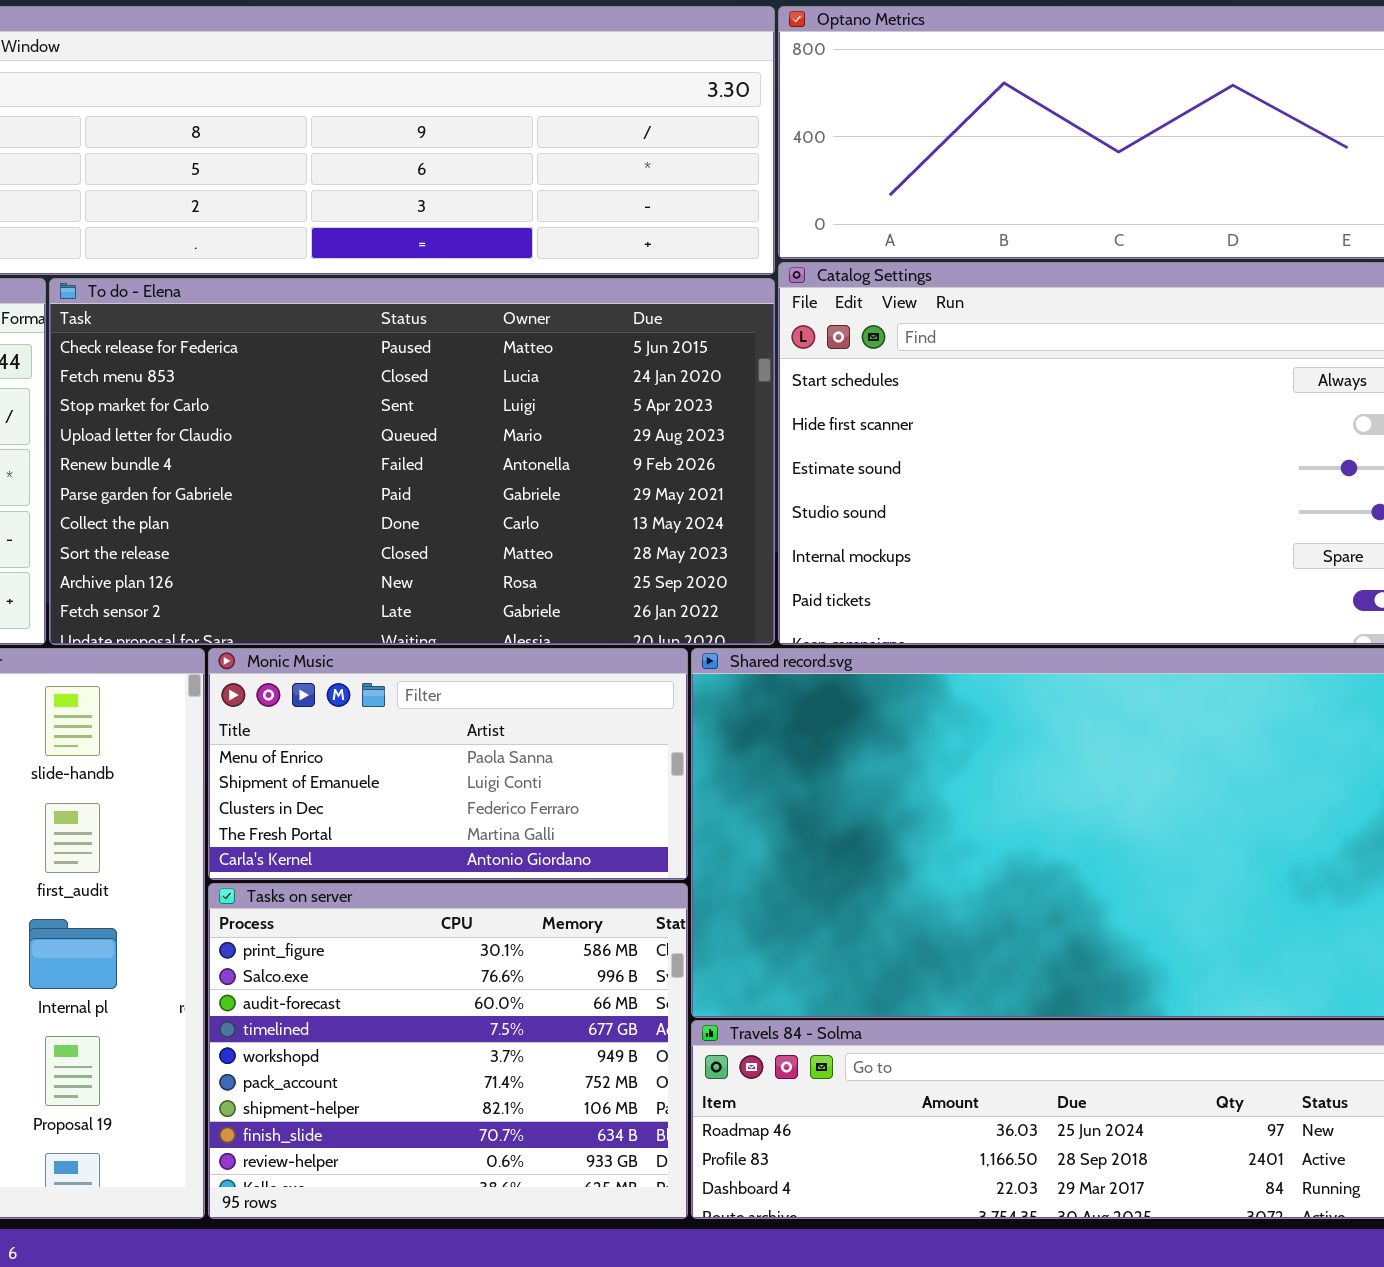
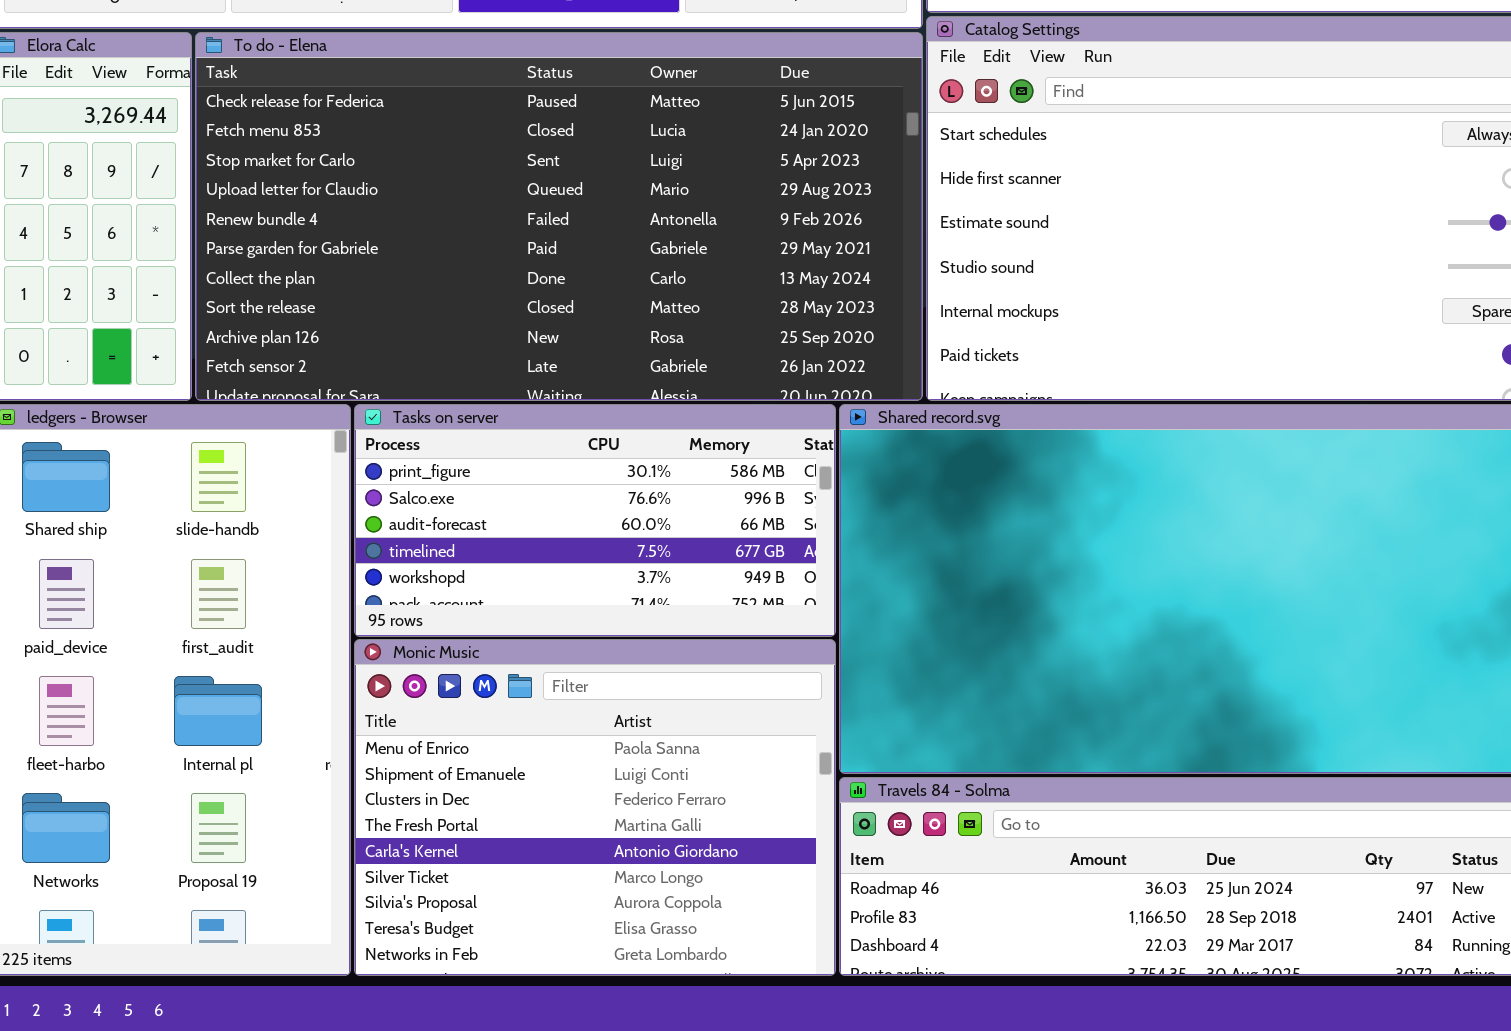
Monic Music: [208,648,688,880] -> [354,639,836,976], moved, resized
Tasks on server: [208,883,688,1219] -> [354,404,836,637], moved, resized

